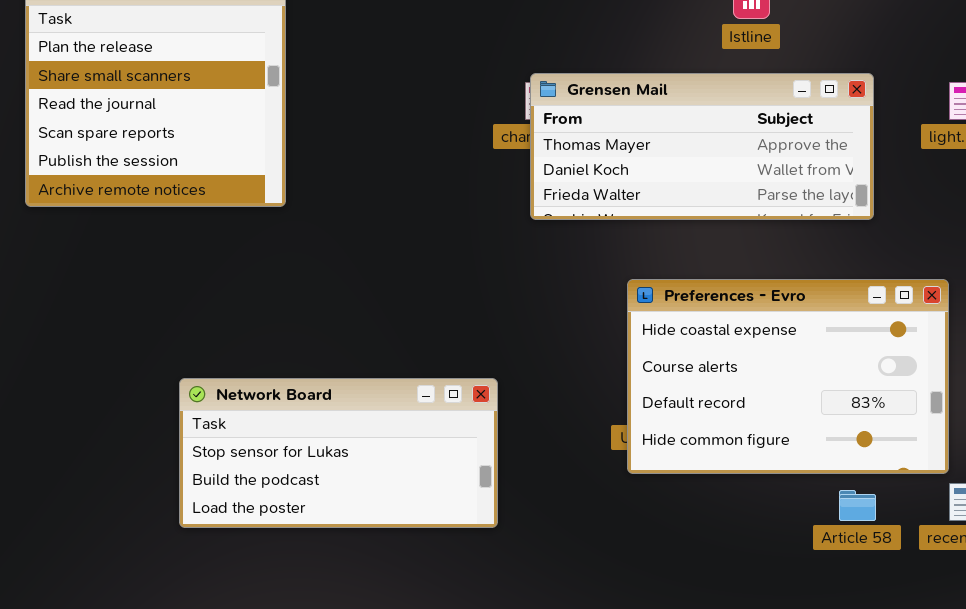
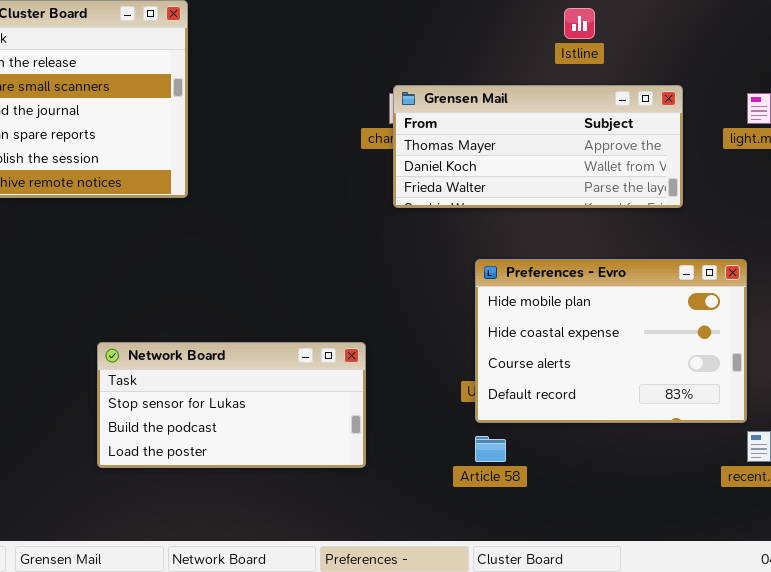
Preferences - Evro: [627,279,949,474] -> [475,259,747,423], scrolled up 1 row
Article 58: [839,490,876,521] -> [475,436,506,462], moved

